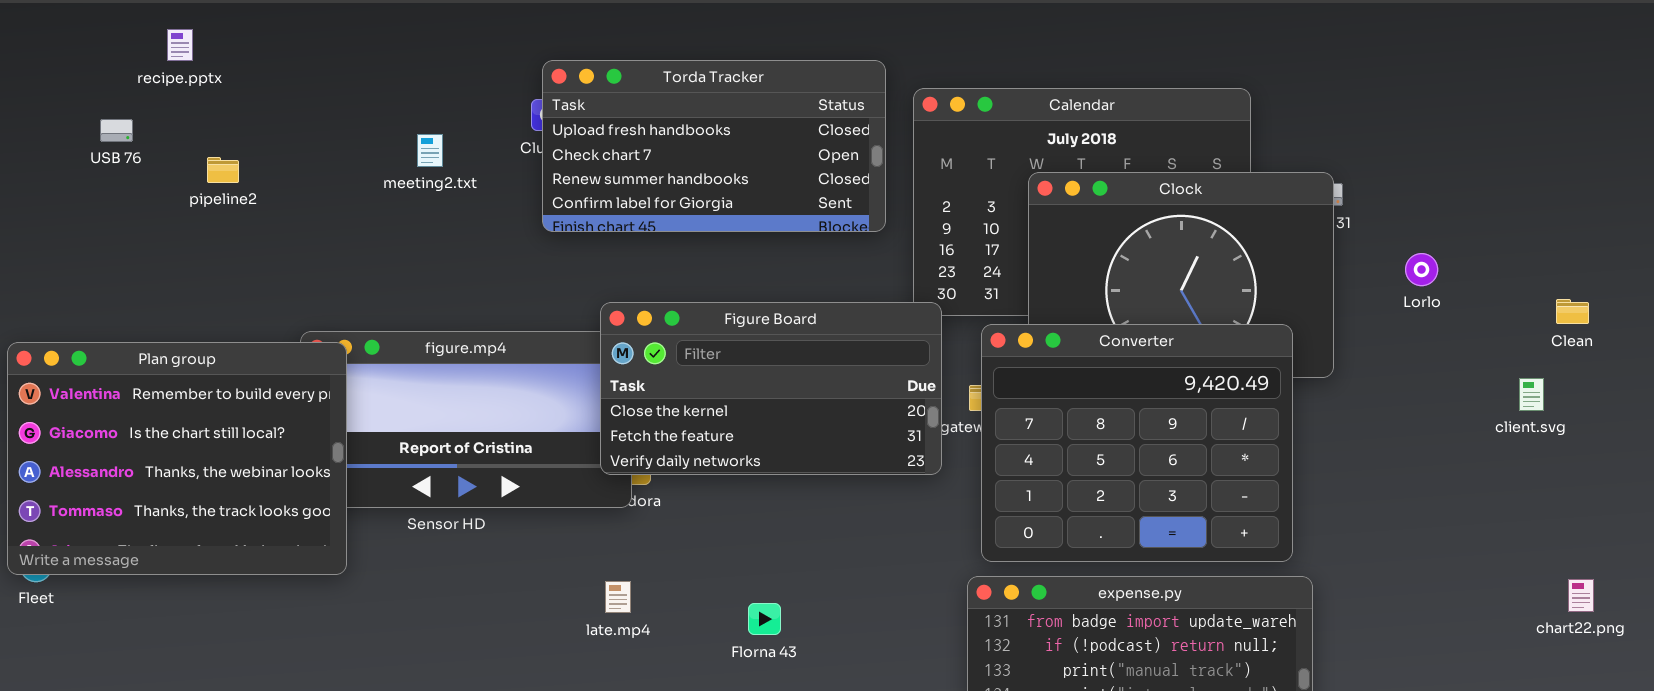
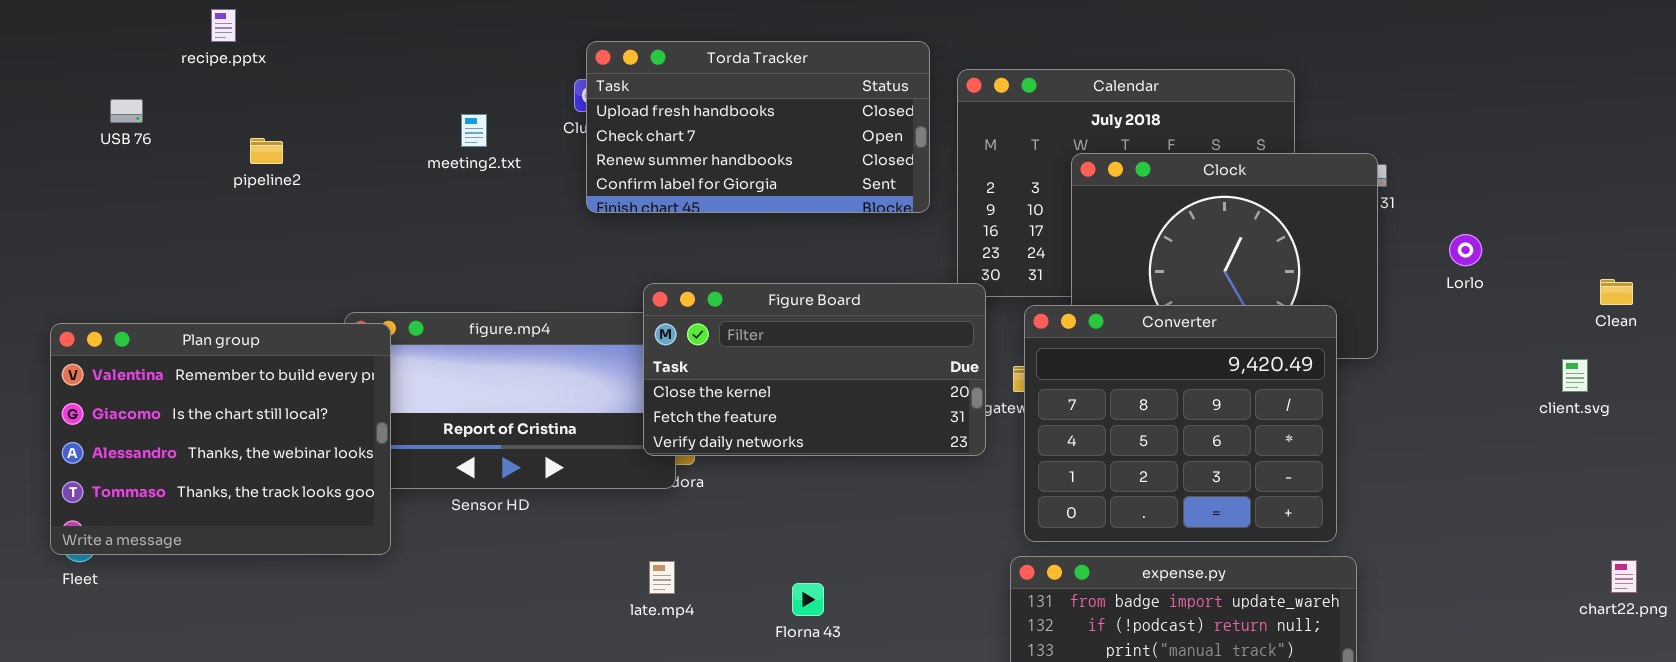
USB 76: [100,119,133,142] -> [110,99,143,123], moved

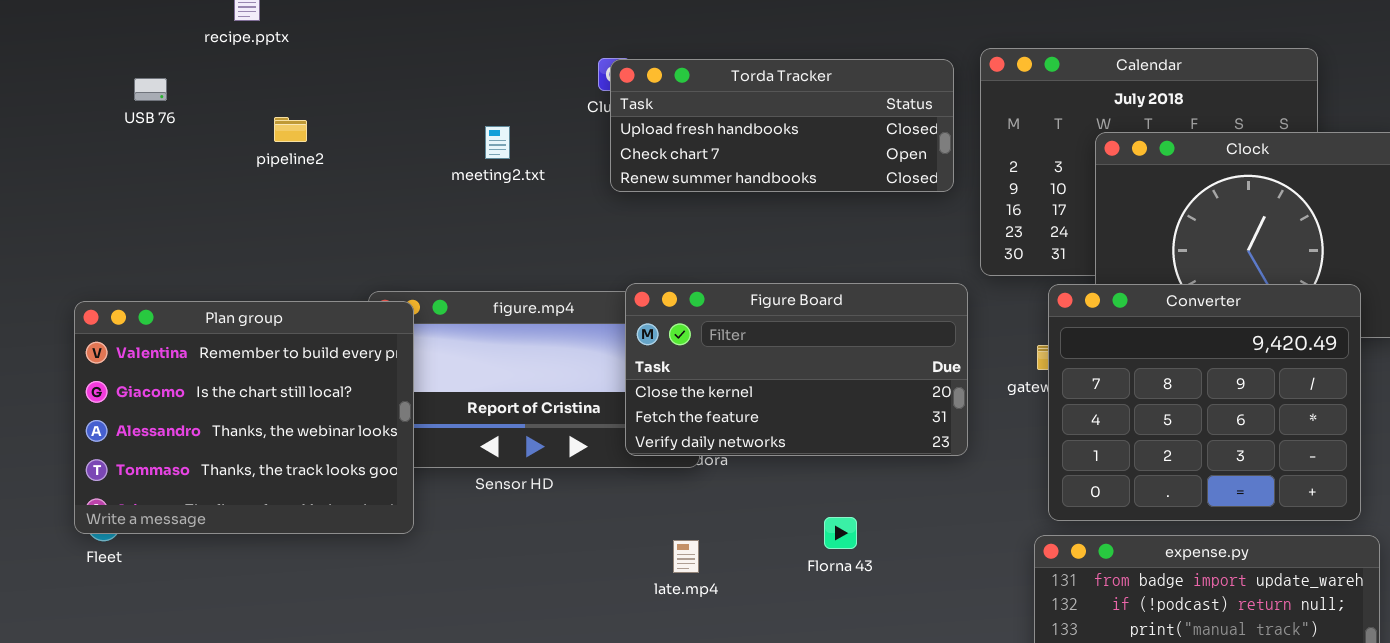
Torda Tracker: [586,41,930,213] -> [610,59,954,192], resized
meeting2.txt: [461,114,487,147] -> [485,126,510,159], moved
Figure Board: [643,283,986,456] -> [625,283,968,456], moved
Florna 43: [792,583,824,616] -> [824,517,857,549], moved

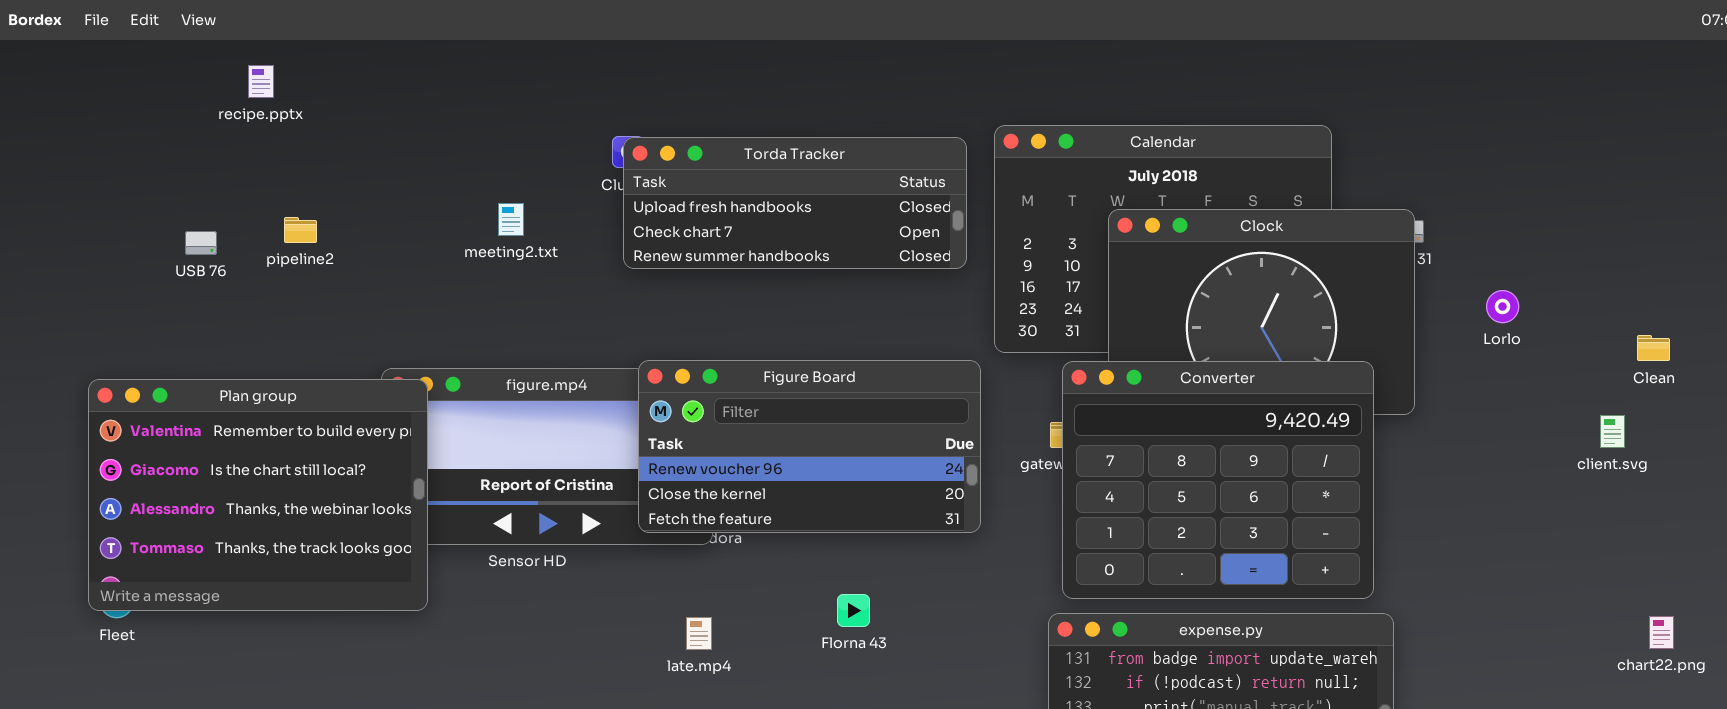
USB 76: [134,78,167,101] -> [185,231,217,255], moved
pipeline2: [274,117,307,142] -> [284,217,317,243], moved
Figure Board: [625,283,968,456] -> [638,360,981,533], scrolled up 1 row

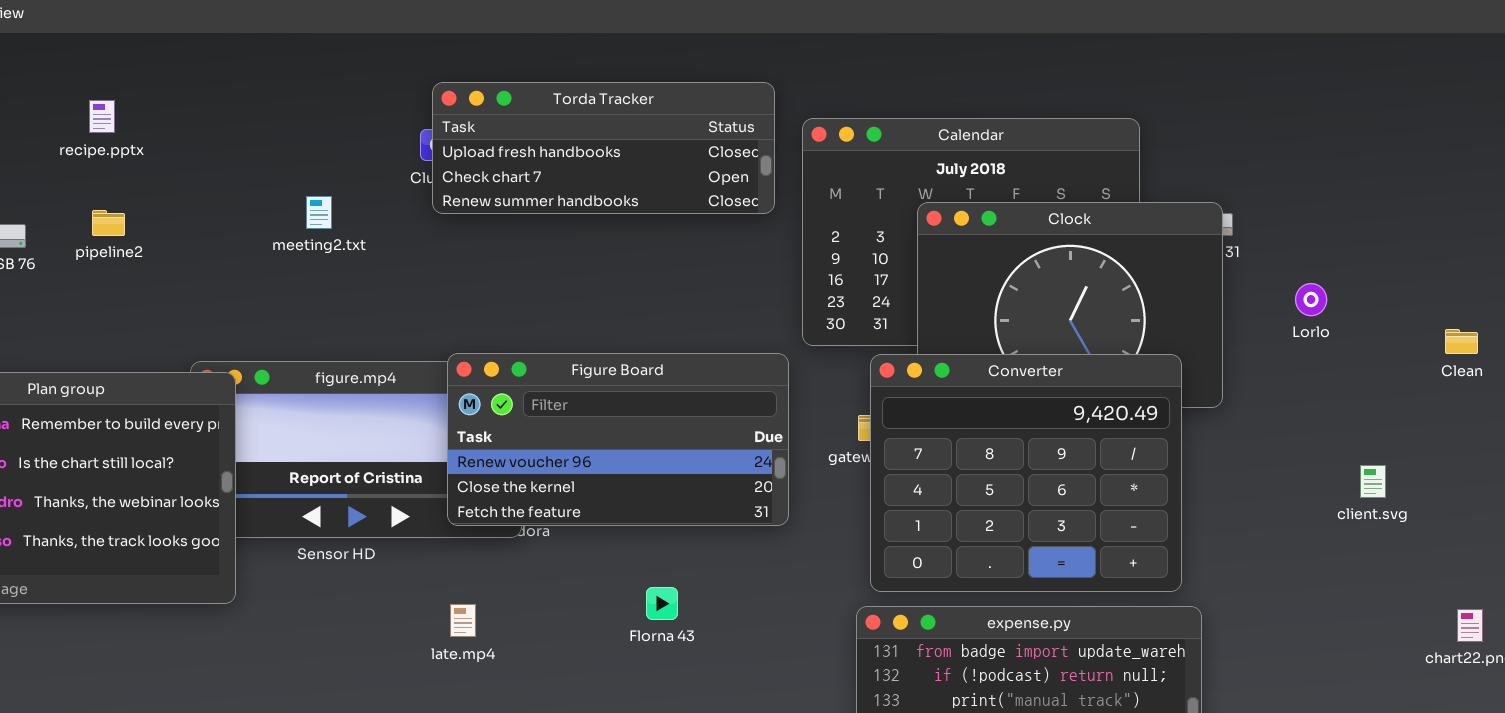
recipe.pptx: [248,65,274,98] -> [89,100,115,133], moved
Torda Tracker: [623,137,967,269] -> [432,82,775,214], moved
client.svg: [1600,415,1625,448] -> [1360,465,1386,498], moved
late.mp4: [686,617,712,650] -> [450,604,476,637], moved

